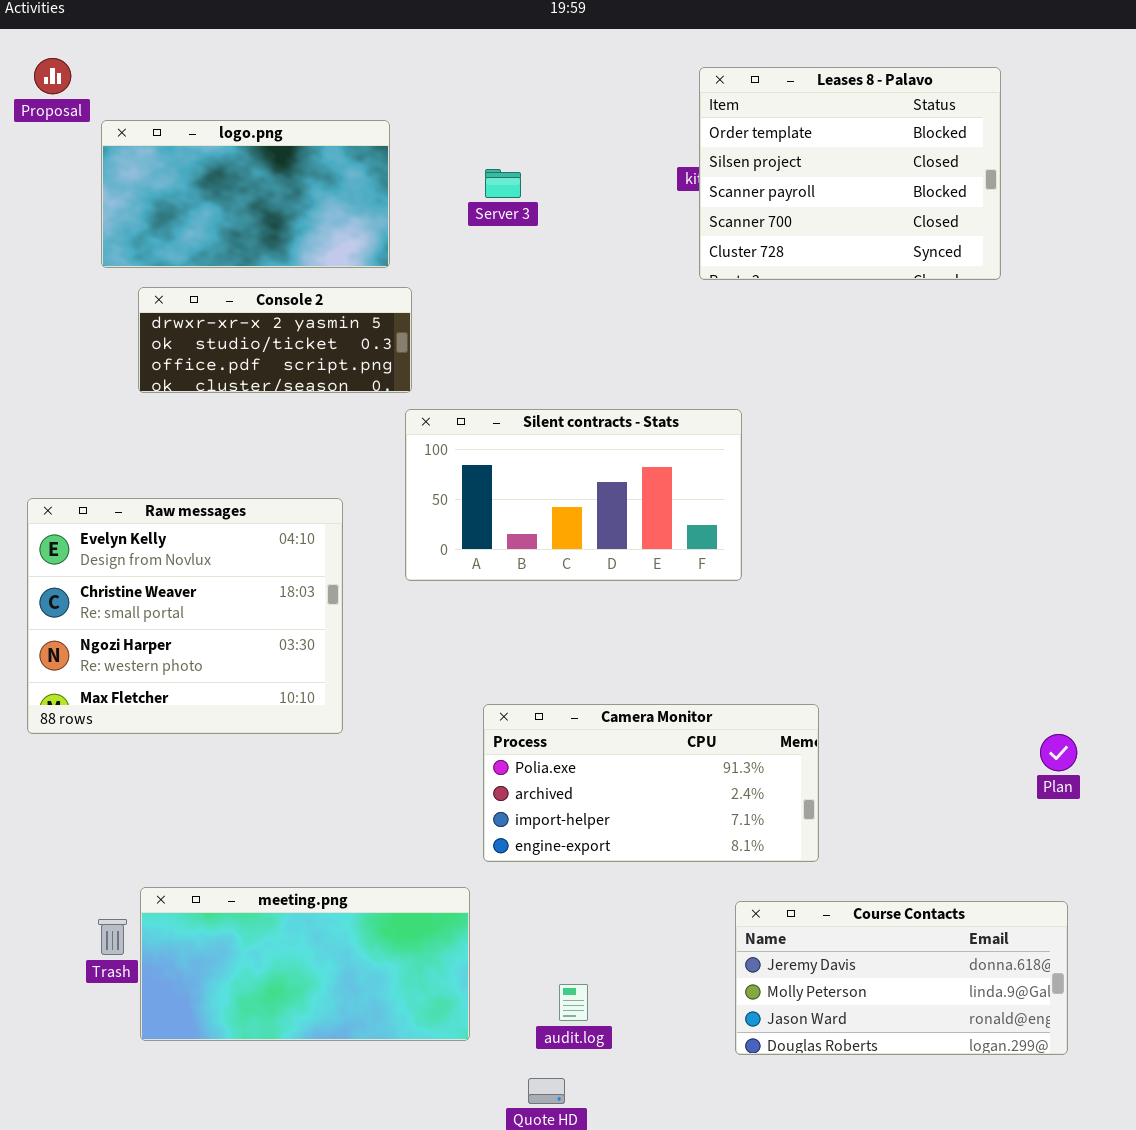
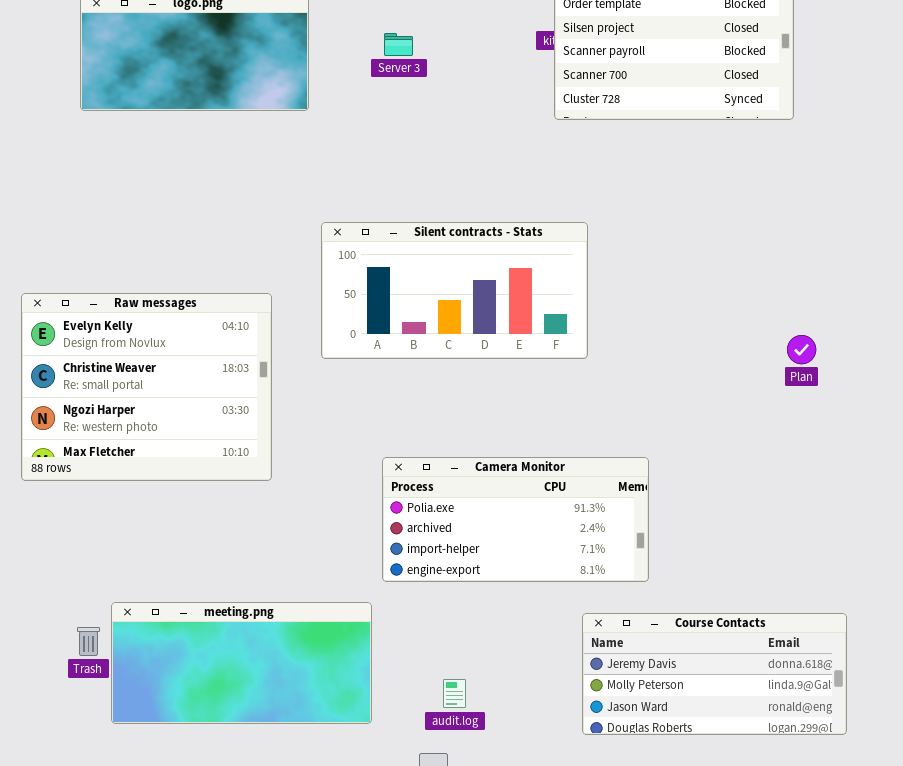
Console 2: [138,287,412,393] -> none, closed
Plan: [1040,734,1077,771] -> [787,335,816,364], moved

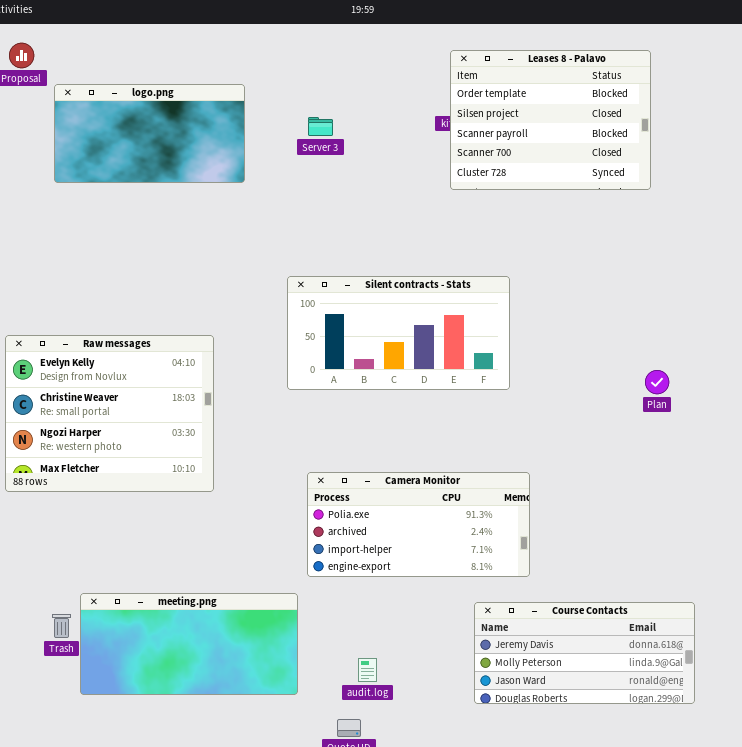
Silent contracts - Stats: [321,222,588,359] -> [287,276,510,390], moved

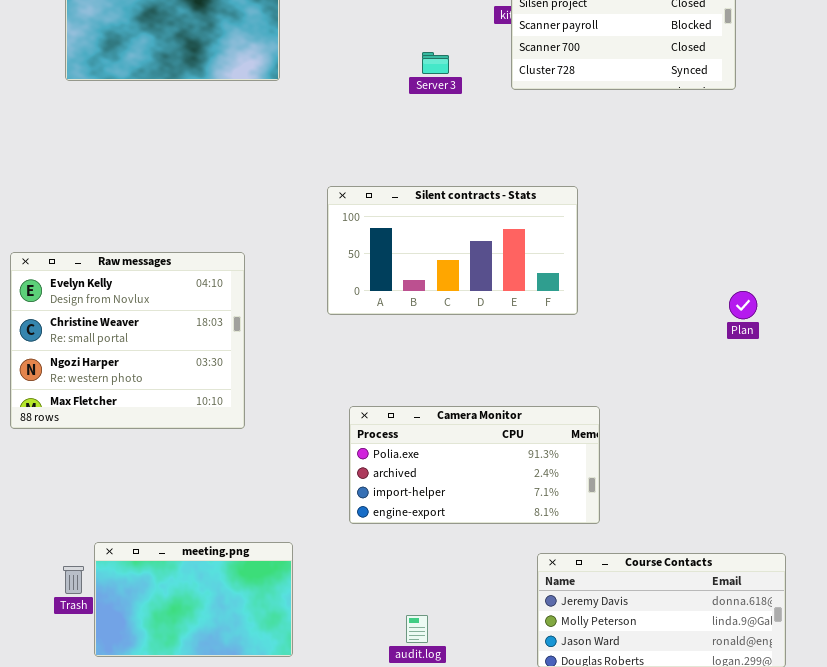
Server 3: [308,117,333,136] -> [422,52,449,74], moved
meeting.png: [80,593,298,695] -> [94,542,293,657], resized

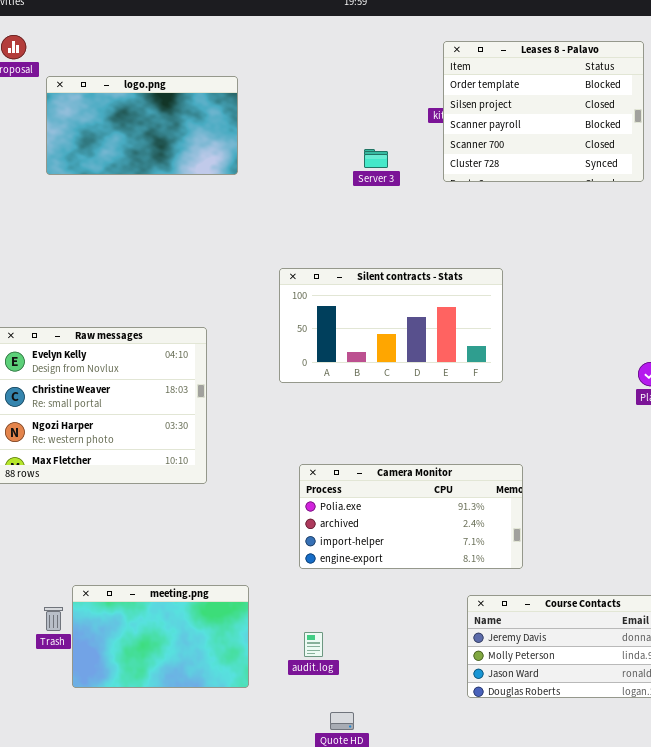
audit.log: [406,615,428,643] -> [304,632,323,657], moved

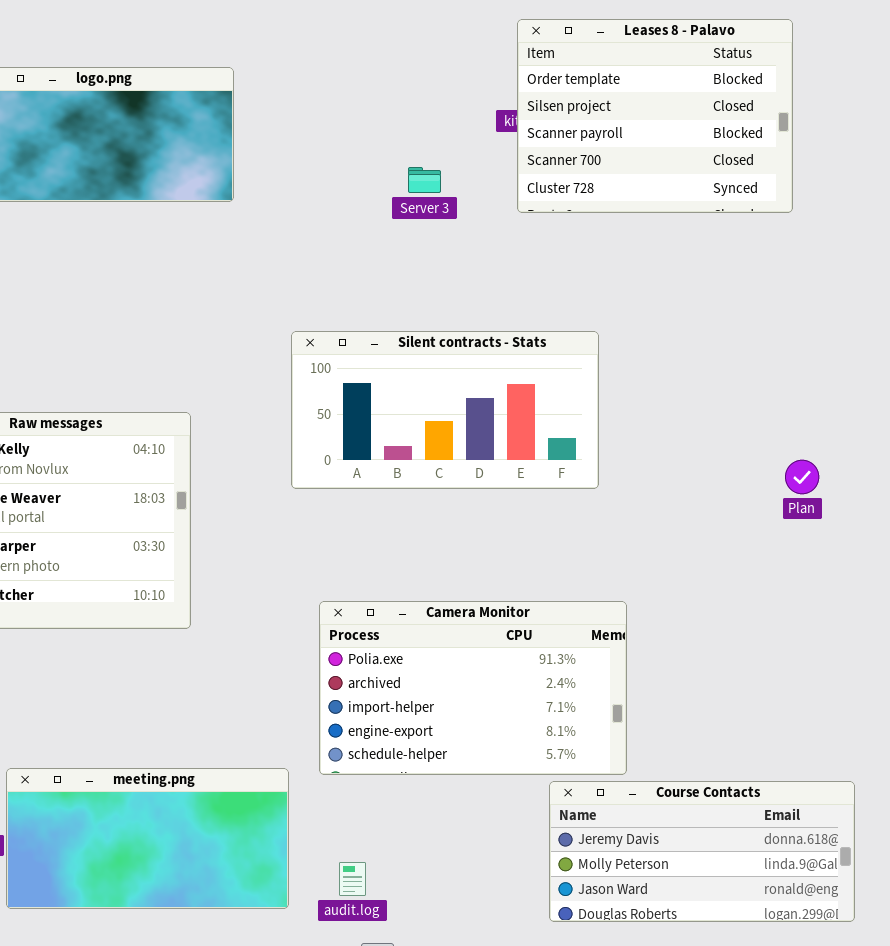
Camera Monitor: [299,464,523,569] -> [319,601,627,775], resized
meeting.png: [72,585,249,688] -> [6,768,289,909], resized
audit.log: [304,632,323,657] -> [339,862,366,896], moved

